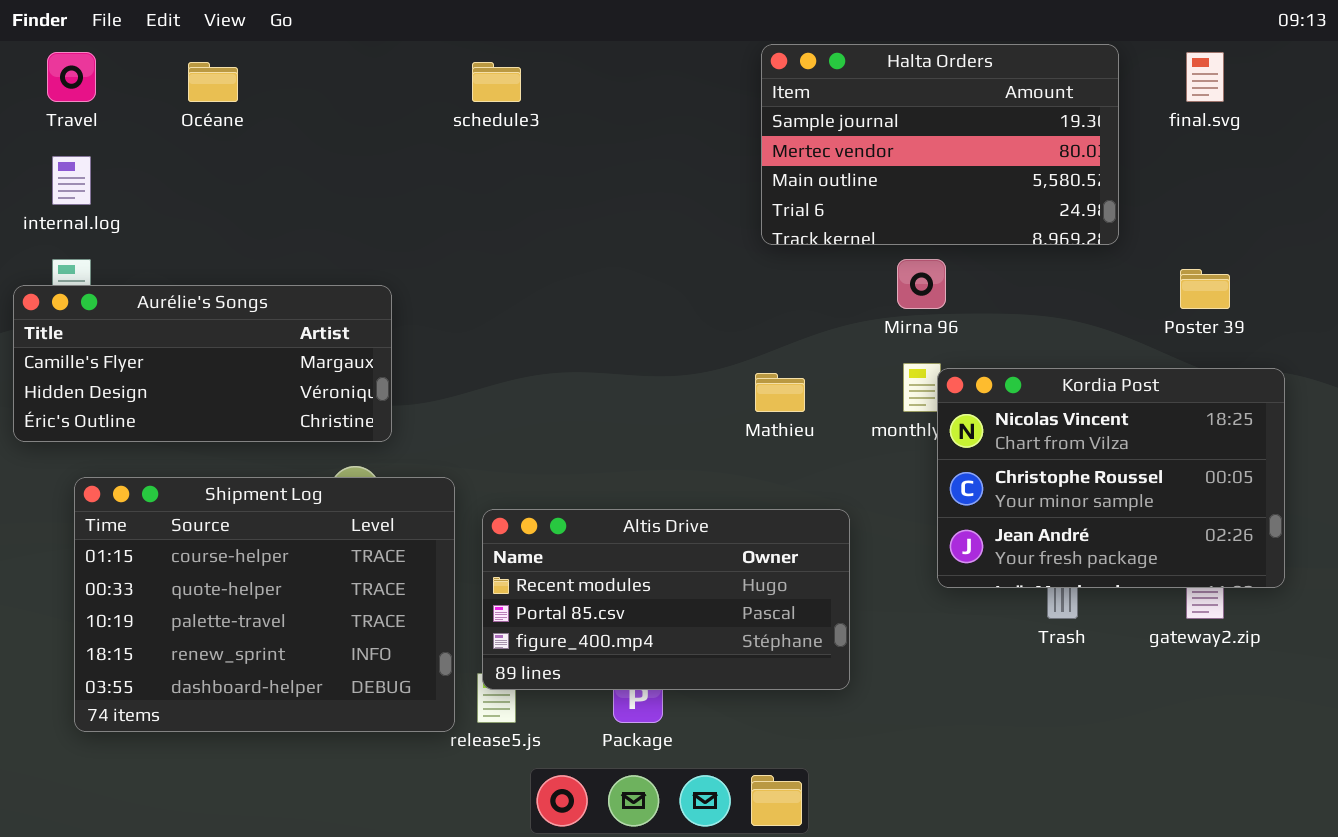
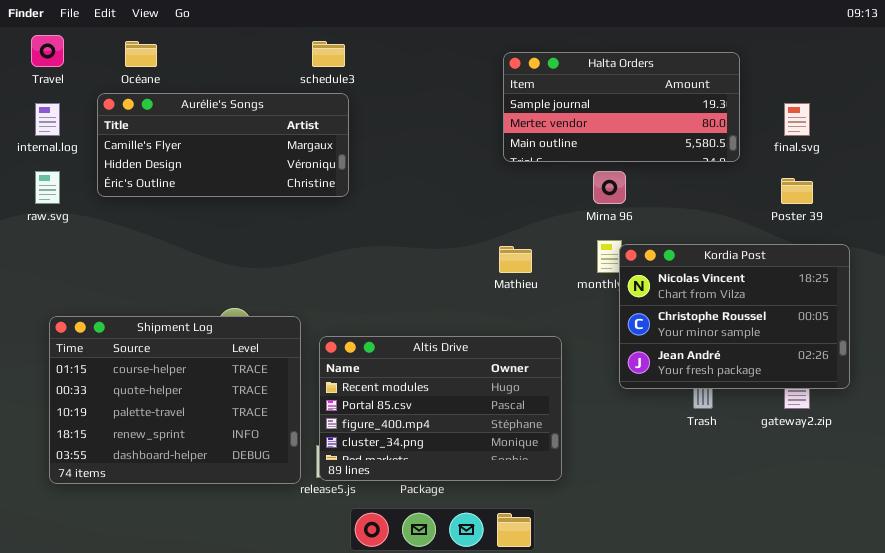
Halta Orders: [761,44,1119,245] -> [503,52,740,162], resized
final.svg: [1186,52,1224,102] -> [784,103,810,136], moved
Aurélie's Songs: [13,285,392,442] -> [97,93,349,197], moved
Altis Drive: [482,509,850,690] -> [319,336,562,481], resized

